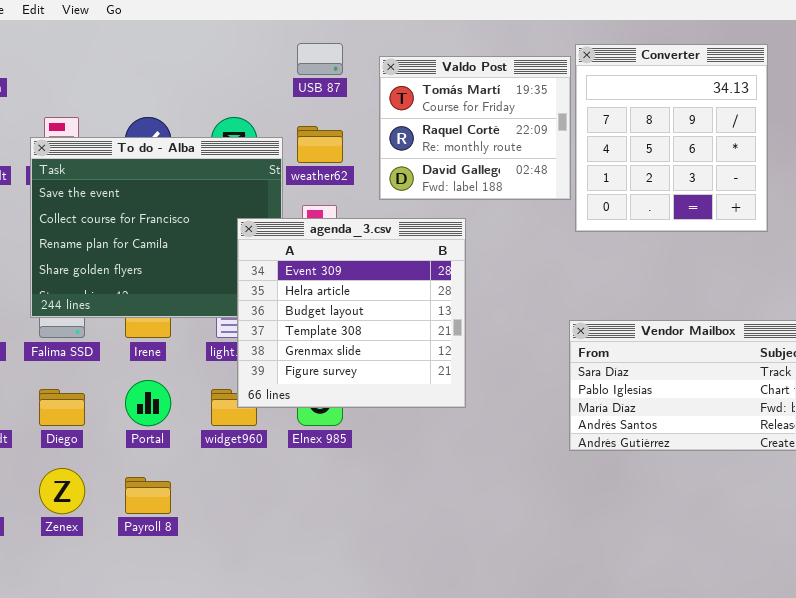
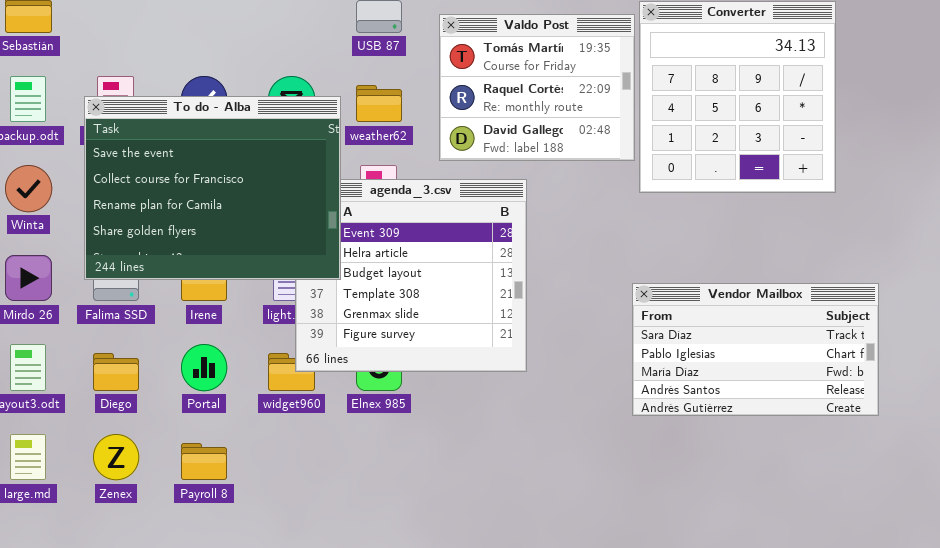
To do - Alba: [30,137,283,318] -> [84,96,341,280], raised

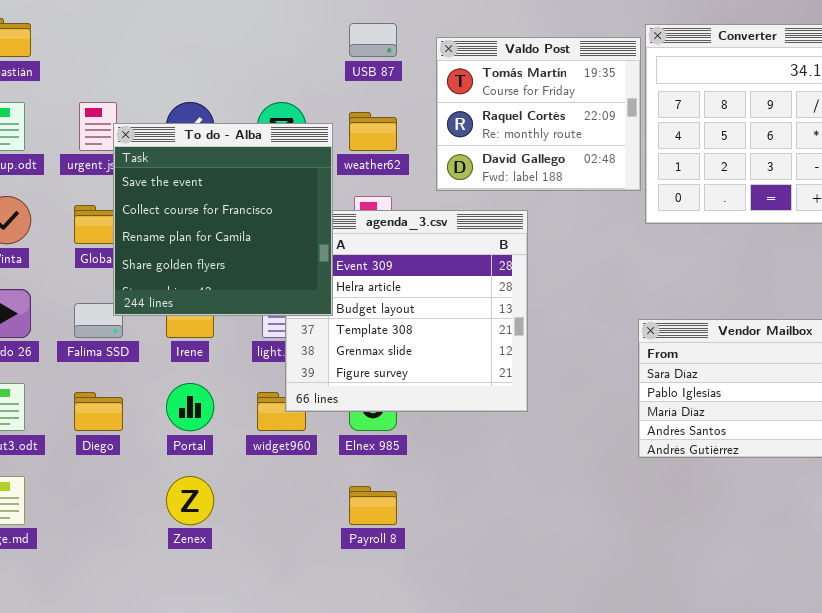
To do - Alba: [84,96,341,280] -> [113,123,333,316], resized
Zenex: [93,434,139,480] -> [166,476,214,525], moved
Payroll 8: [181,443,227,480] -> [349,486,397,525], moved

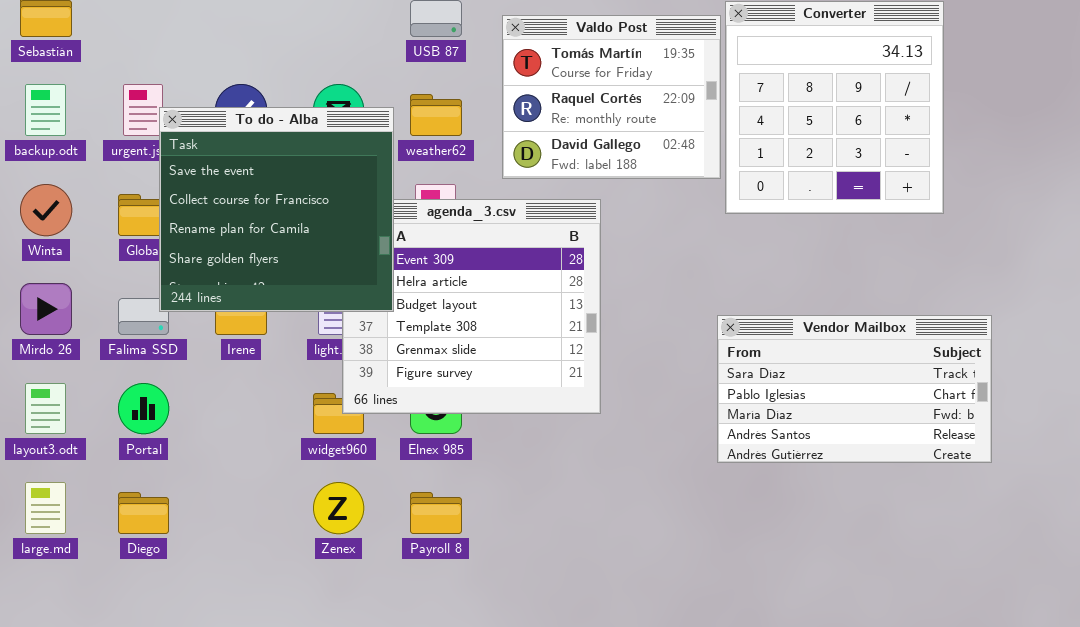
Portal: [166,383,214,431] -> [118,383,169,434], moved
Diego: [74,392,123,431] -> [118,492,169,534], moved
Zenex: [166,476,214,525] -> [313,482,364,534], moved

